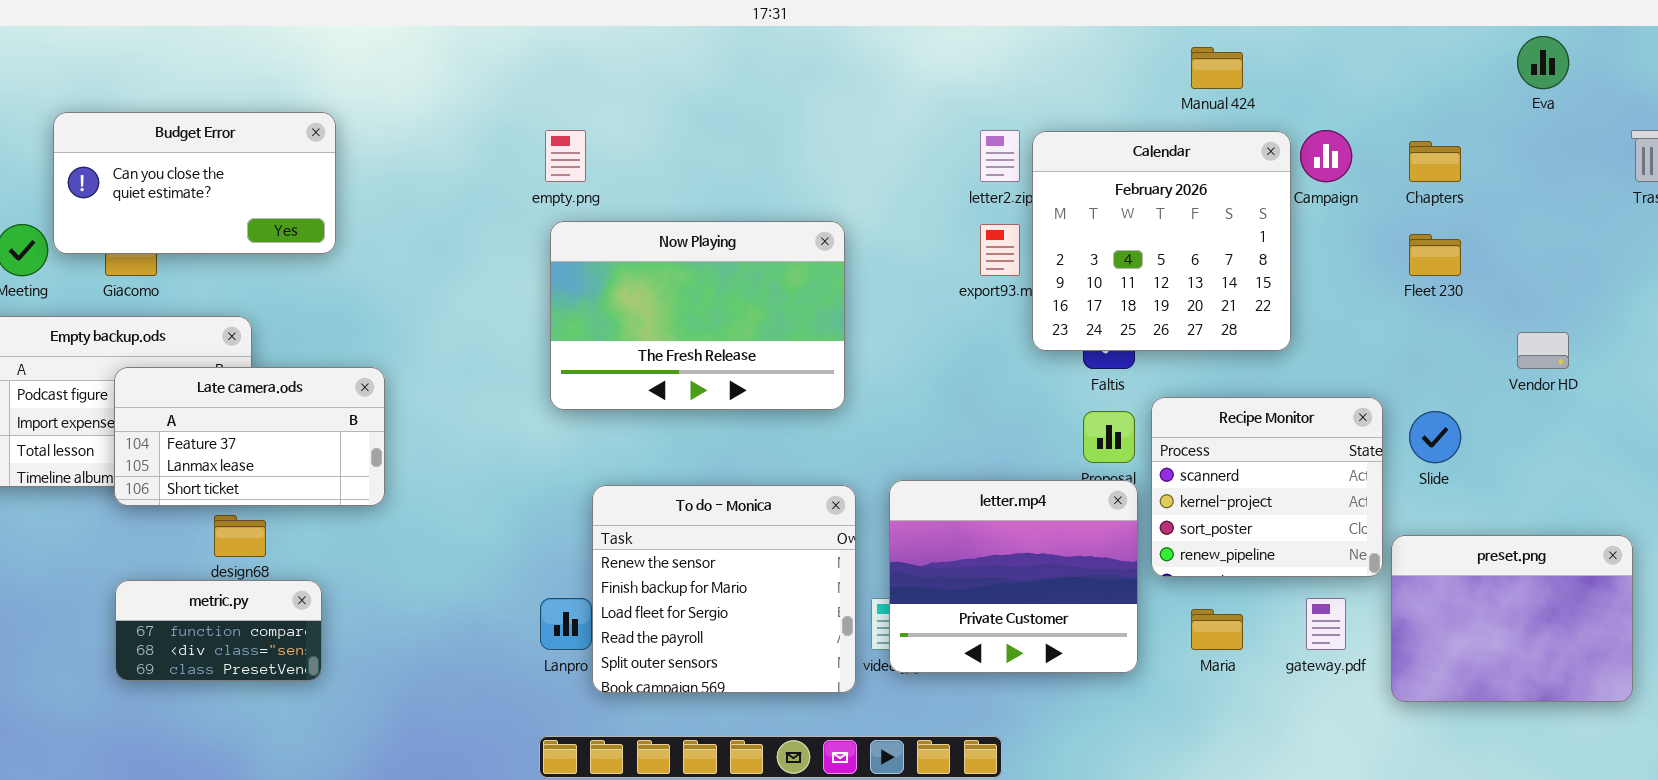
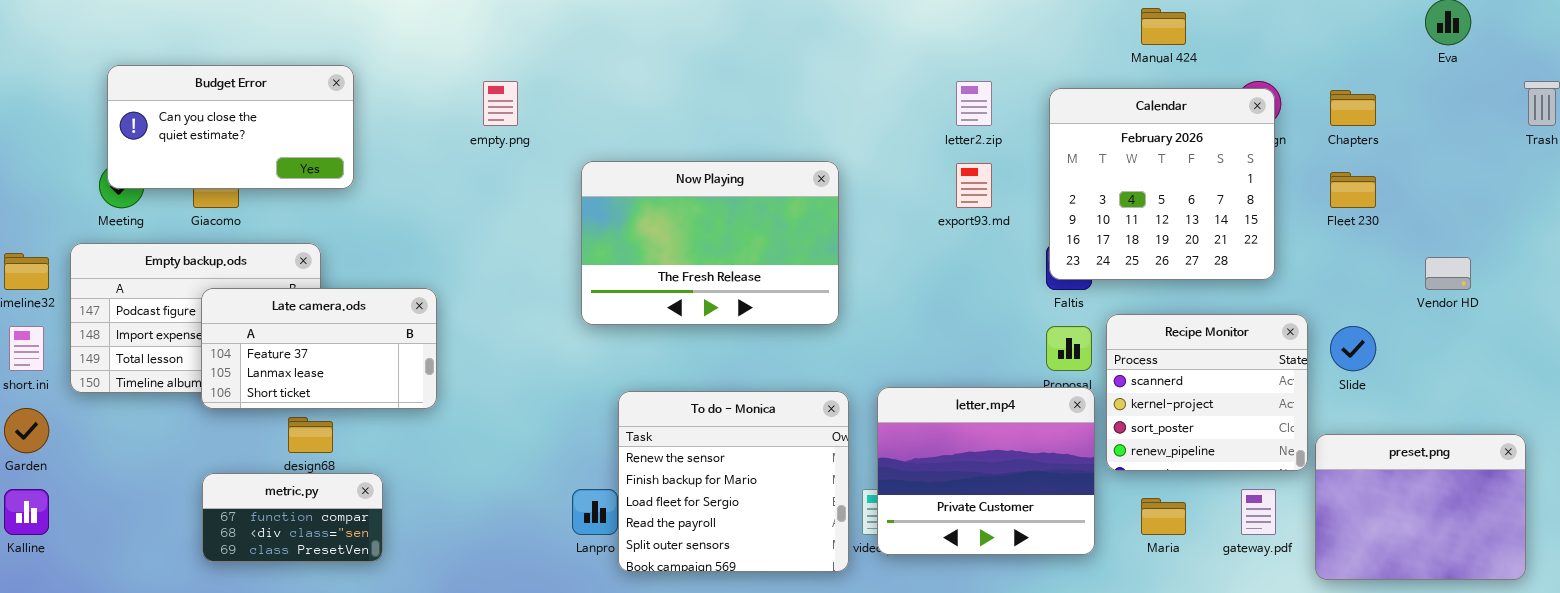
Budget Error: [53,112,336,254] -> [107,65,354,189], moved
empty.png: [545,130,586,182] -> [483,81,518,126], moved
Calendar: [1032,131,1291,351] -> [1049,88,1275,280], moved

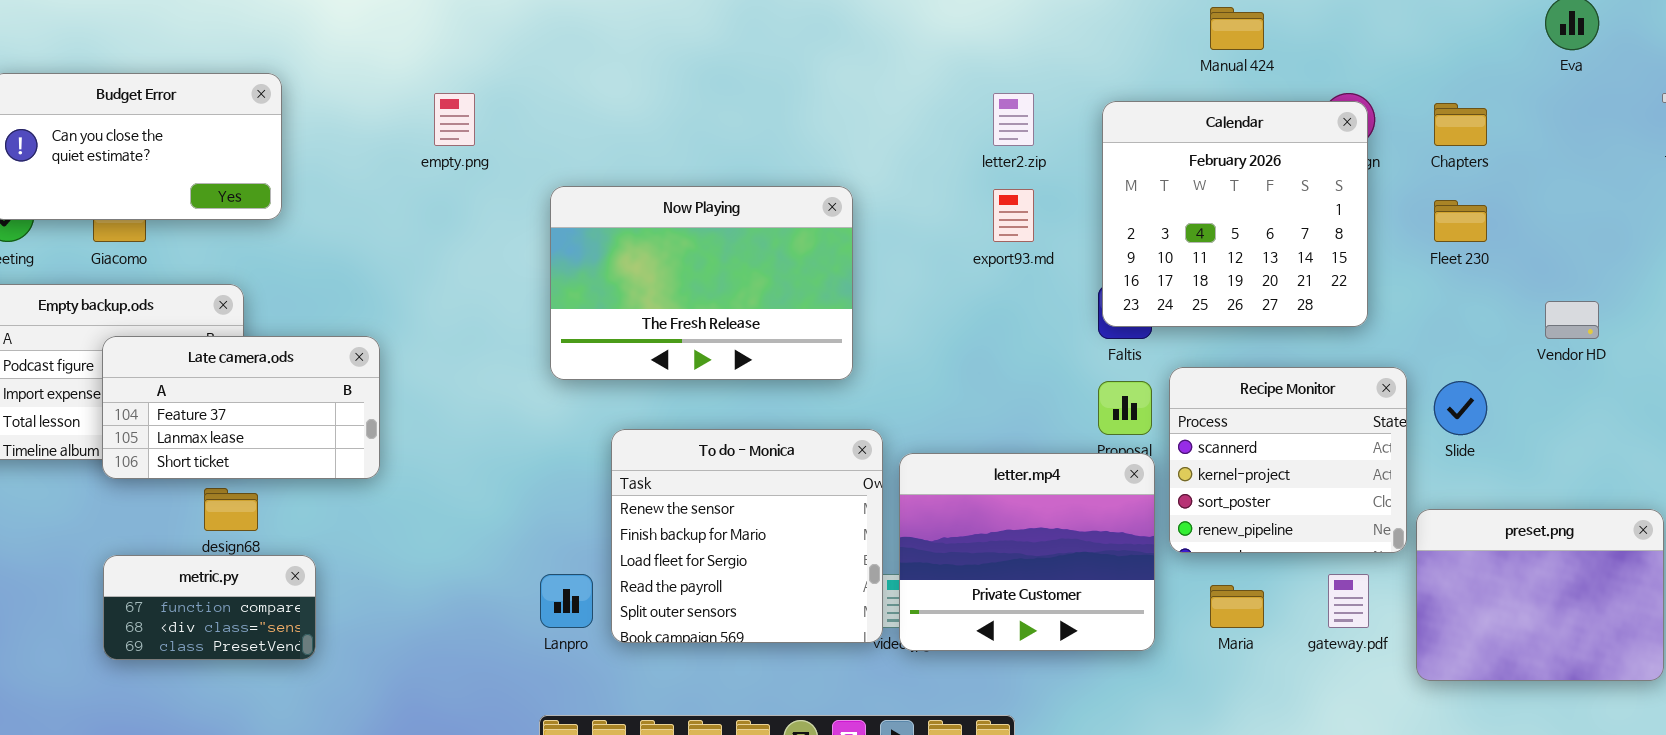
To do - Monica: [618,391,849,572] -> [611,429,883,643], moved

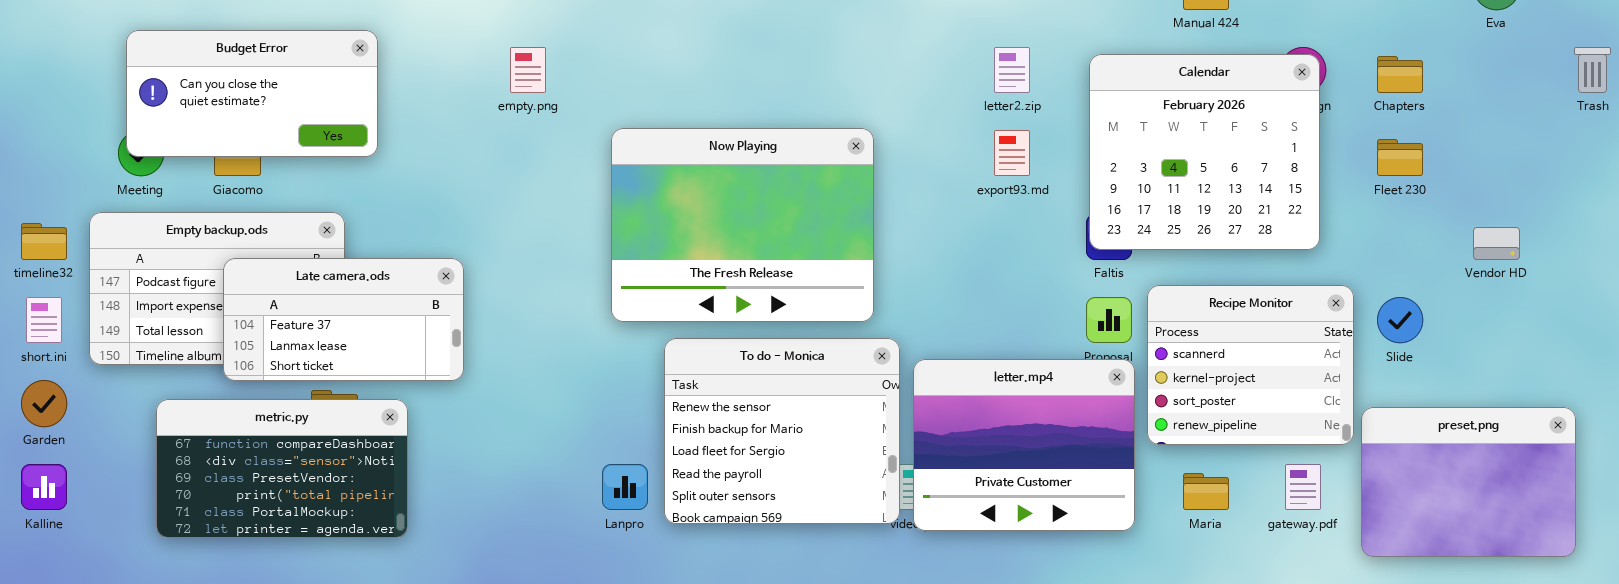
Now Playing: [550,186,853,380] -> [611,128,874,322], resized
metric.py: [103,555,316,660] -> [156,399,408,538], resized

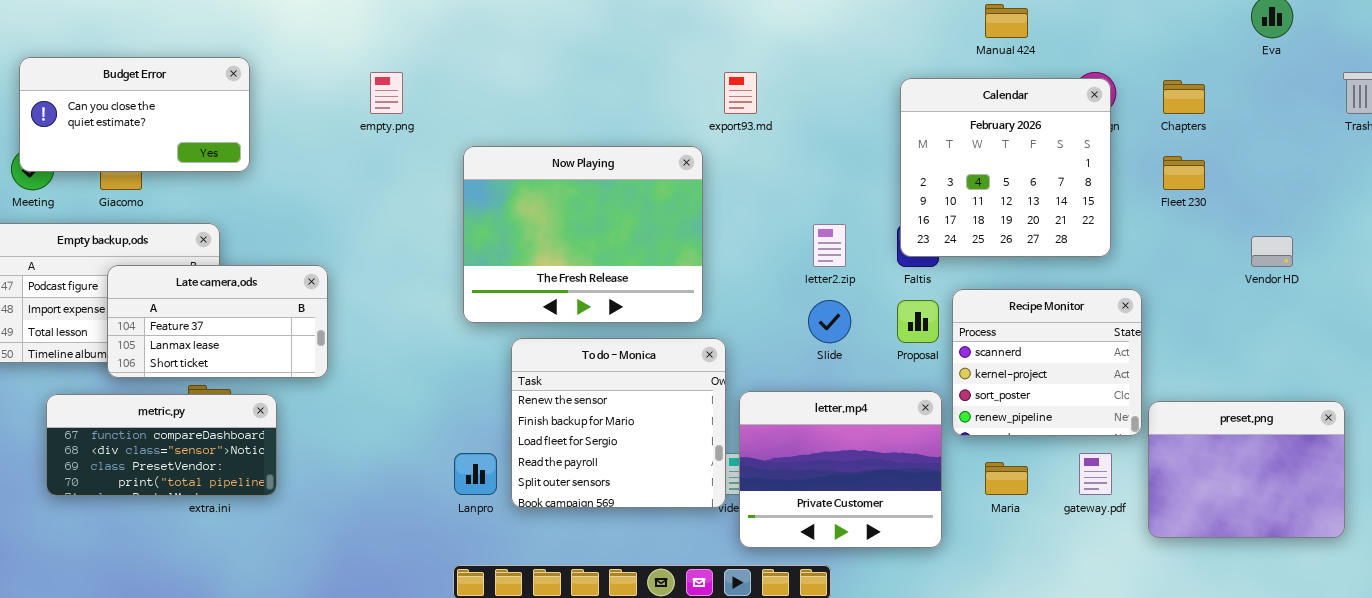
letter2.zip: [994,47,1030,93] -> [813,224,846,267], moved
export93.md: [994,130,1030,176] -> [724,72,757,114], moved
Slide: [1377,297,1423,343] -> [808,300,851,343], moved
letter.mp4: [913,359,1135,531] -> [739,391,942,548], moved
metric.py: [156,399,408,538] -> [46,394,277,496], resized

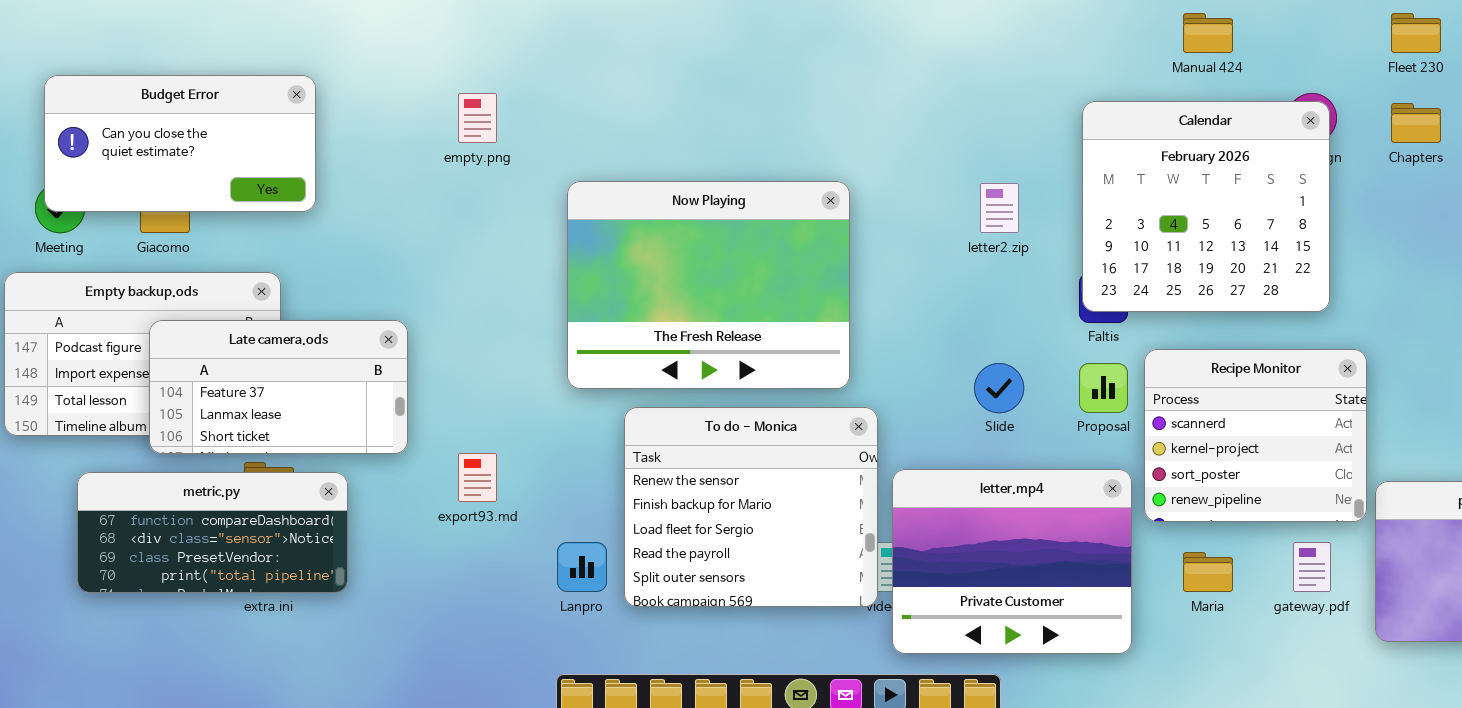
export93.md: [724,72,757,114] -> [458,453,497,502], moved
Fleet 230: [1163,156,1205,190] -> [1391,13,1441,53], moved
letter2.zip: [813,224,846,267] -> [980,183,1019,233], moved

